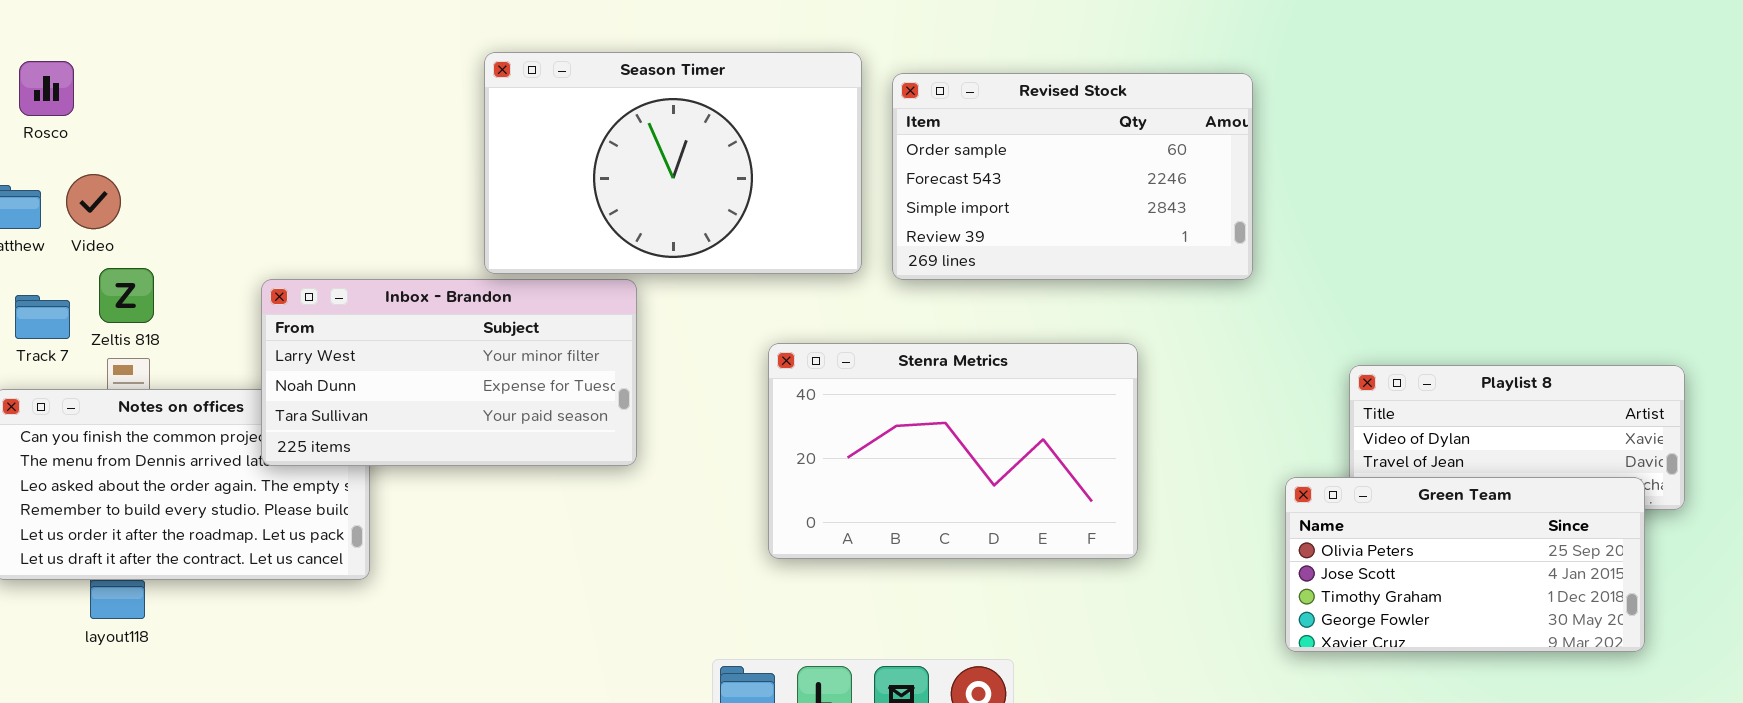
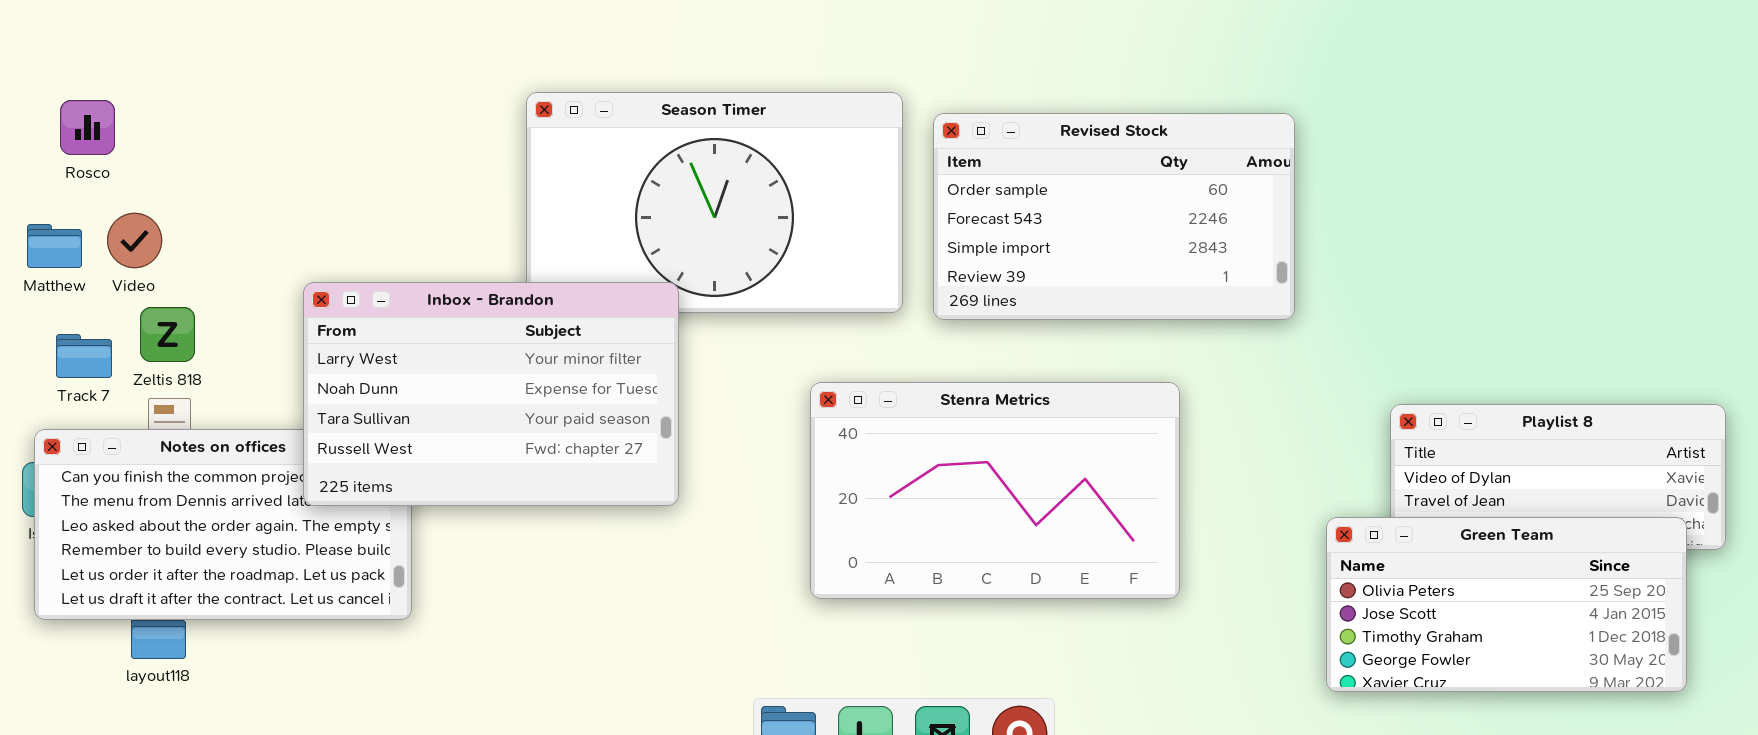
Inbox - Brandon: [261,279,637,466] -> [303,282,679,506], resized

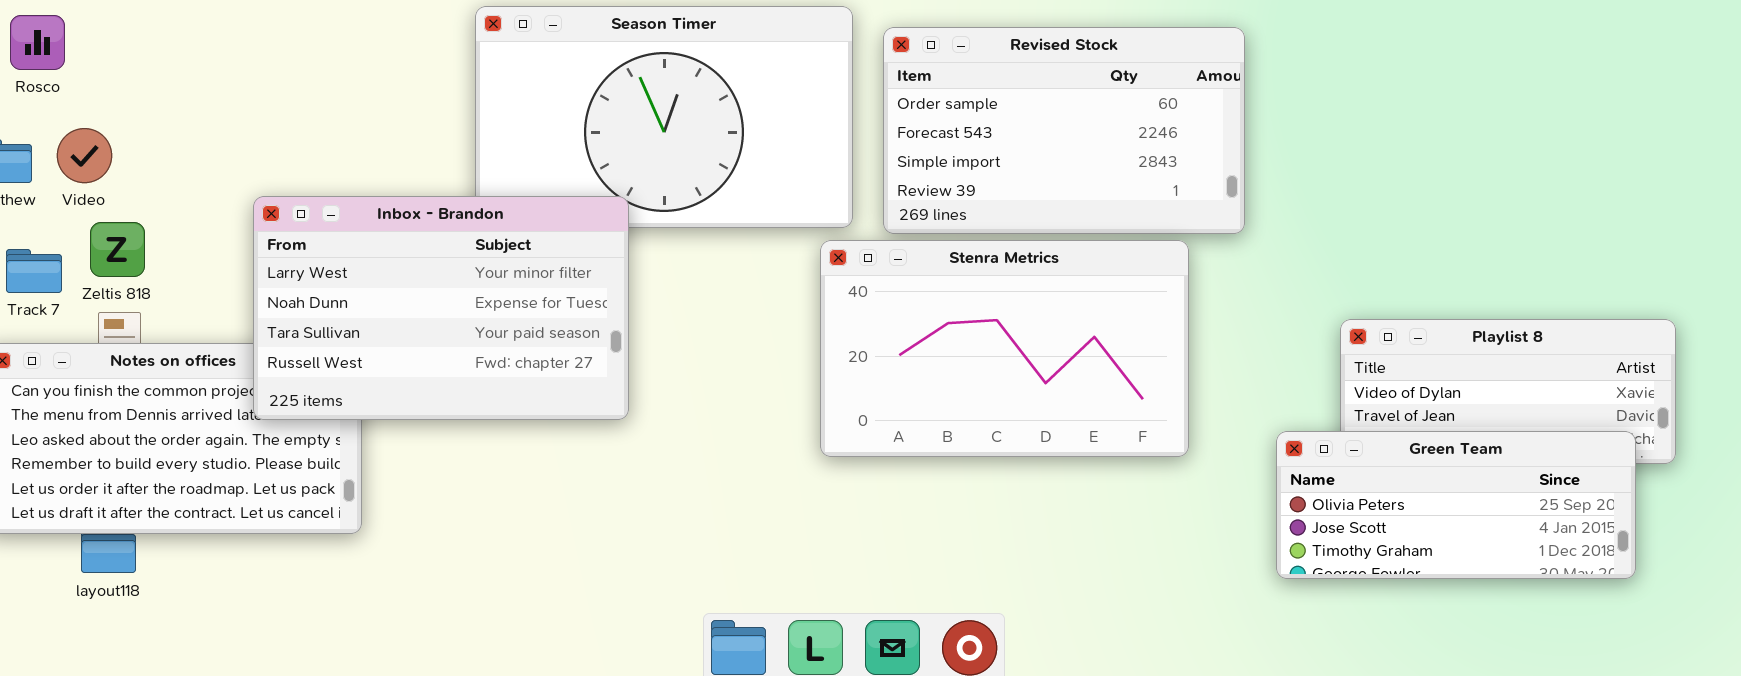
Stenra Metrics: [810,382,1180,599] -> [820,240,1189,457], moved
Green Team: [1326,517,1687,692] -> [1276,431,1636,579], resized

